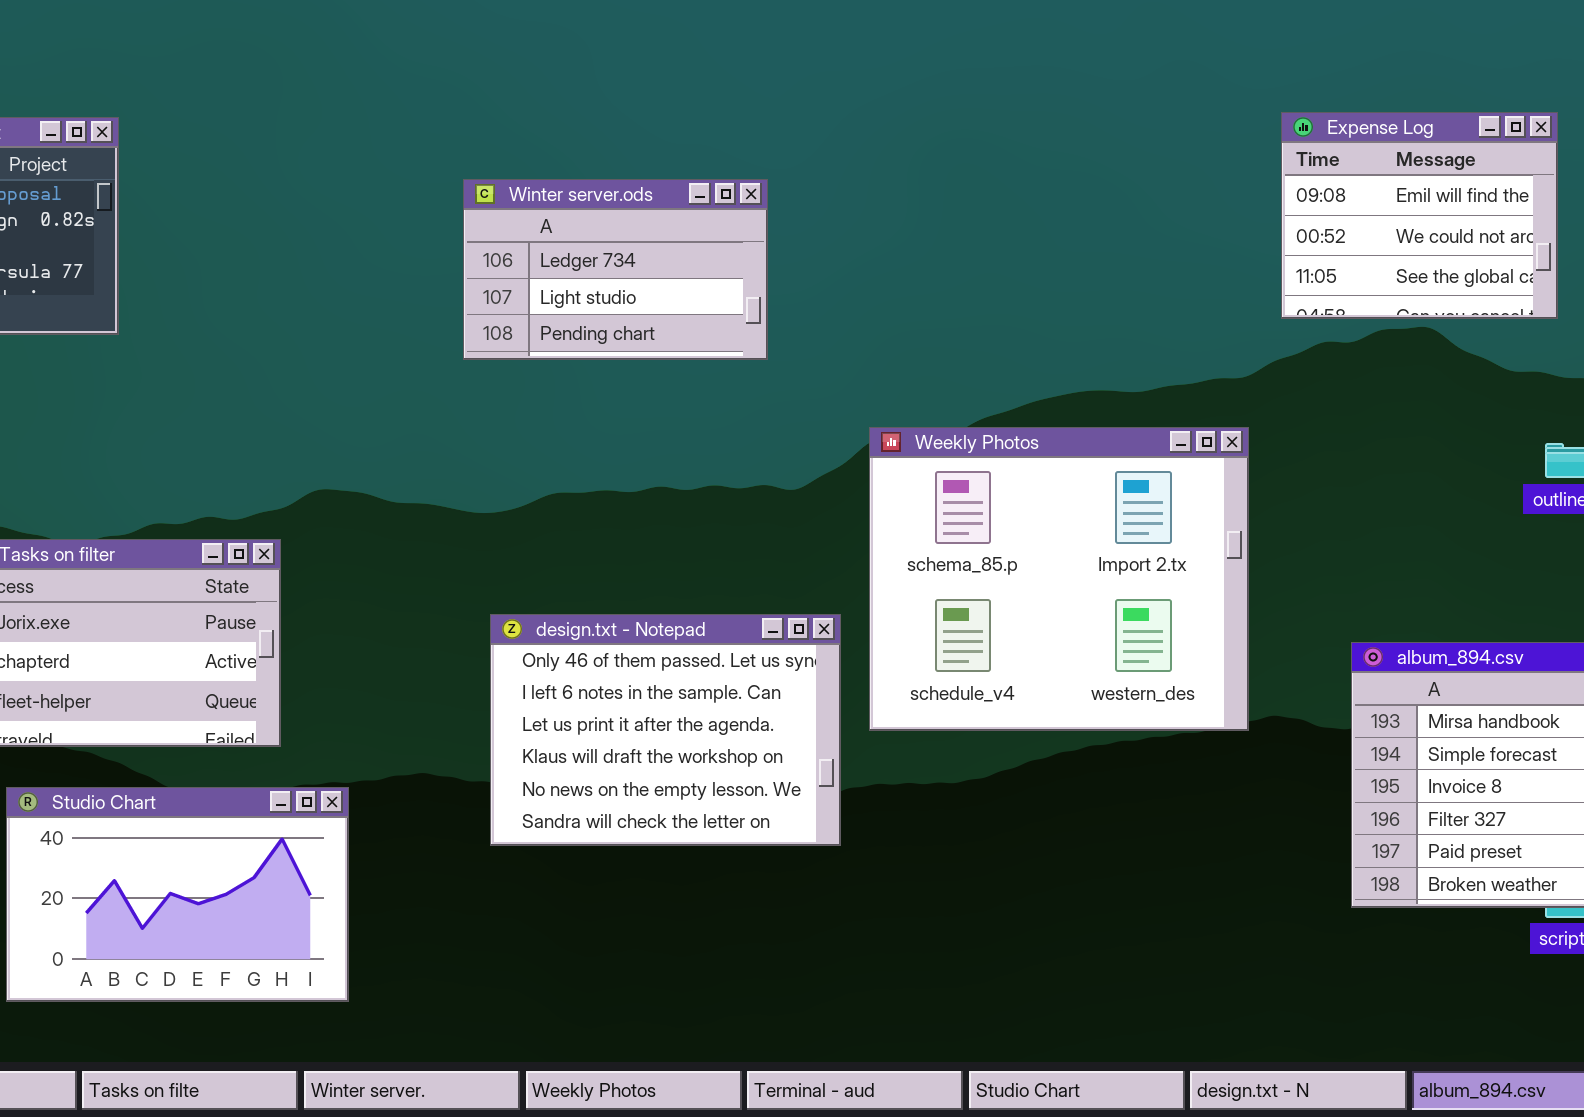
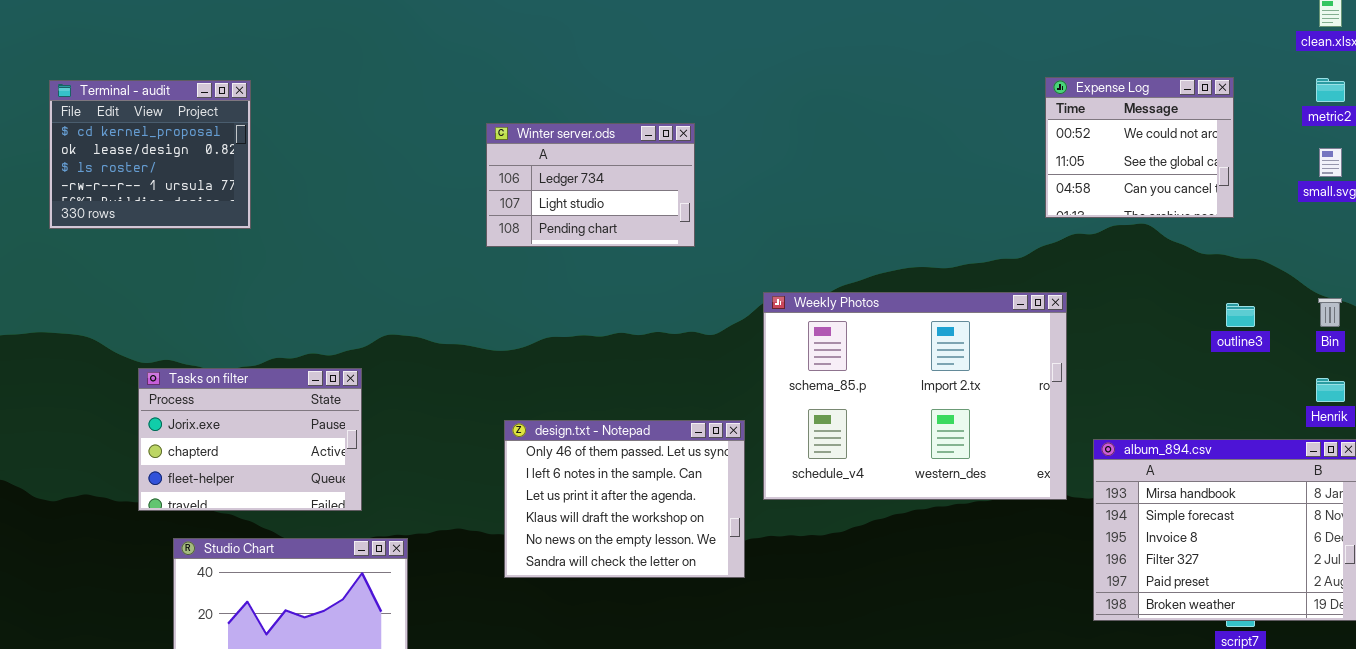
Expense Log: [1281,112,1558,319] -> [1045,77,1234,218], scrolled down 1 row
Weekly Photos: [869,427,1249,731] -> [763,292,1067,500], resized

